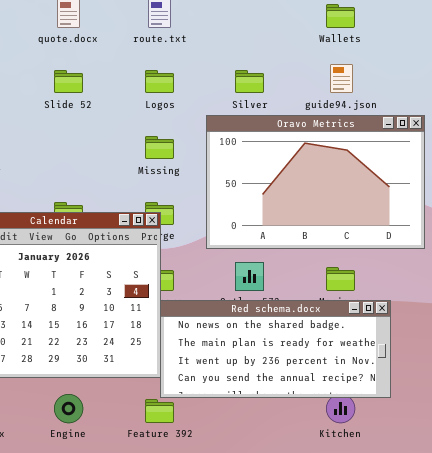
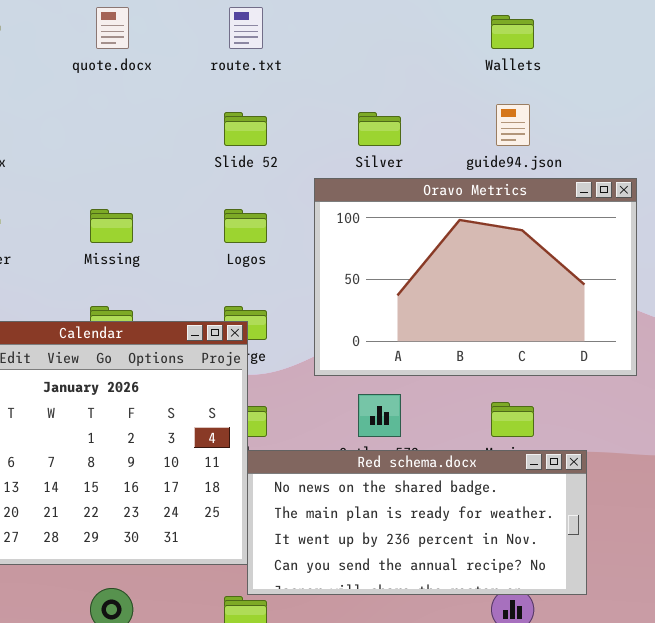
Slide 52: [54,70,83,93] -> [224,112,267,146], moved
Logos: [145,70,174,93] -> [224,209,267,243], moved
Missing: [145,136,174,159] -> [90,209,133,243], moved

